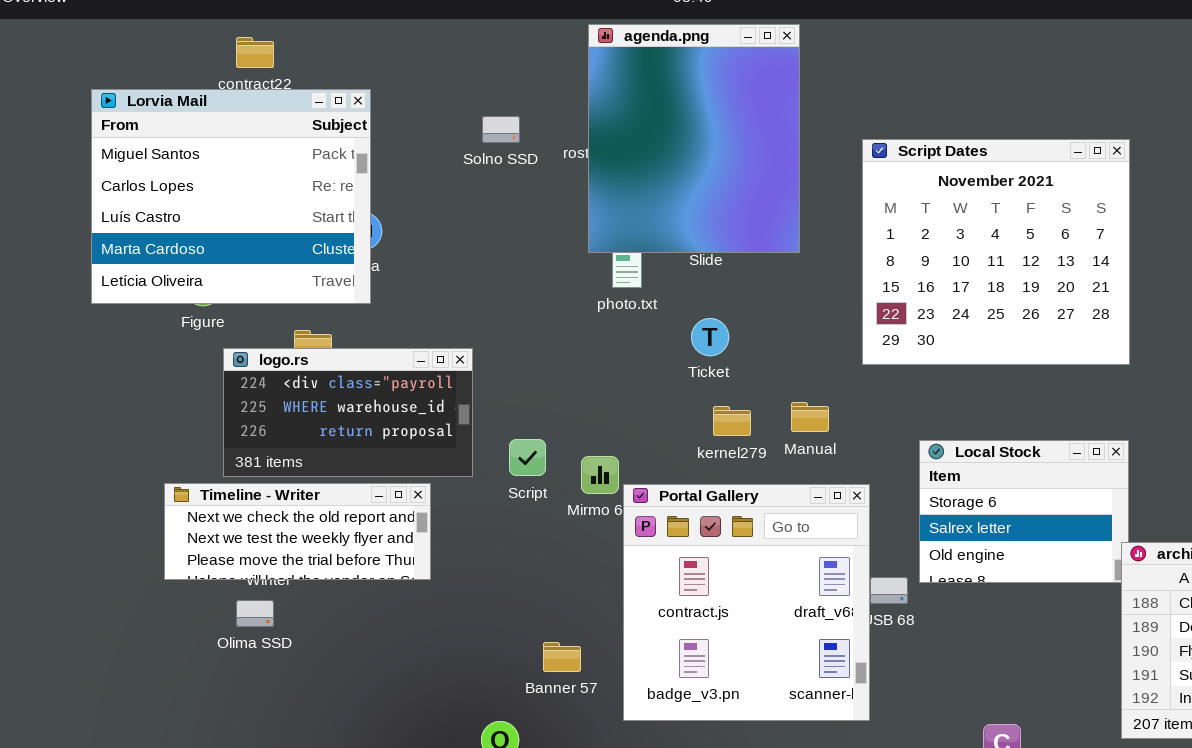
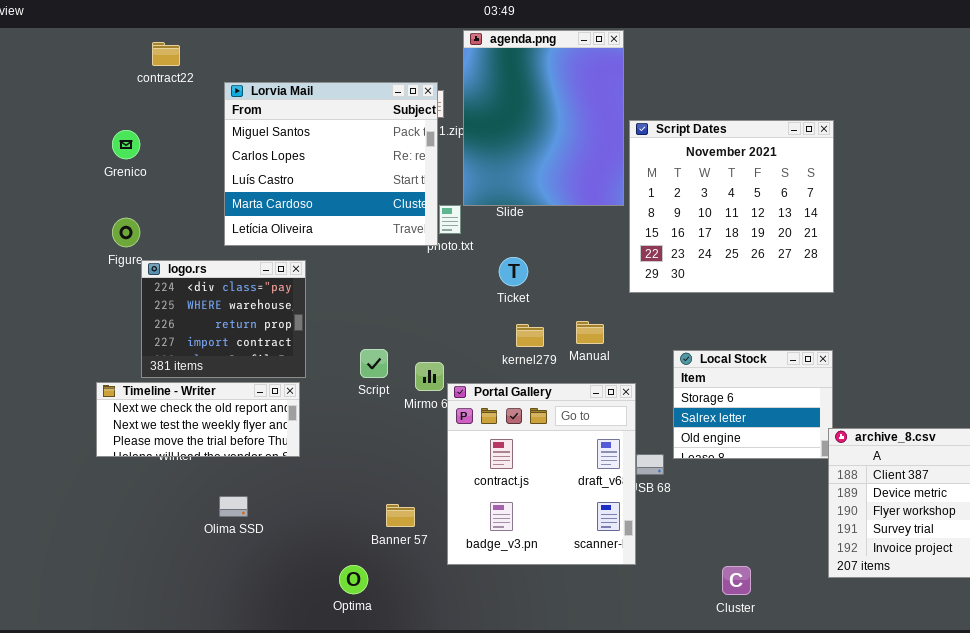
agenda.png: [588,24,800,253] -> [463,30,624,206], moved
Lorvia Mail: [91,89,371,304] -> [224,82,438,246], moved
logo.rs: [223,348,473,477] -> [141,260,306,378], resized
Olima SSD: [236,600,274,627] -> [219,496,248,517], moved

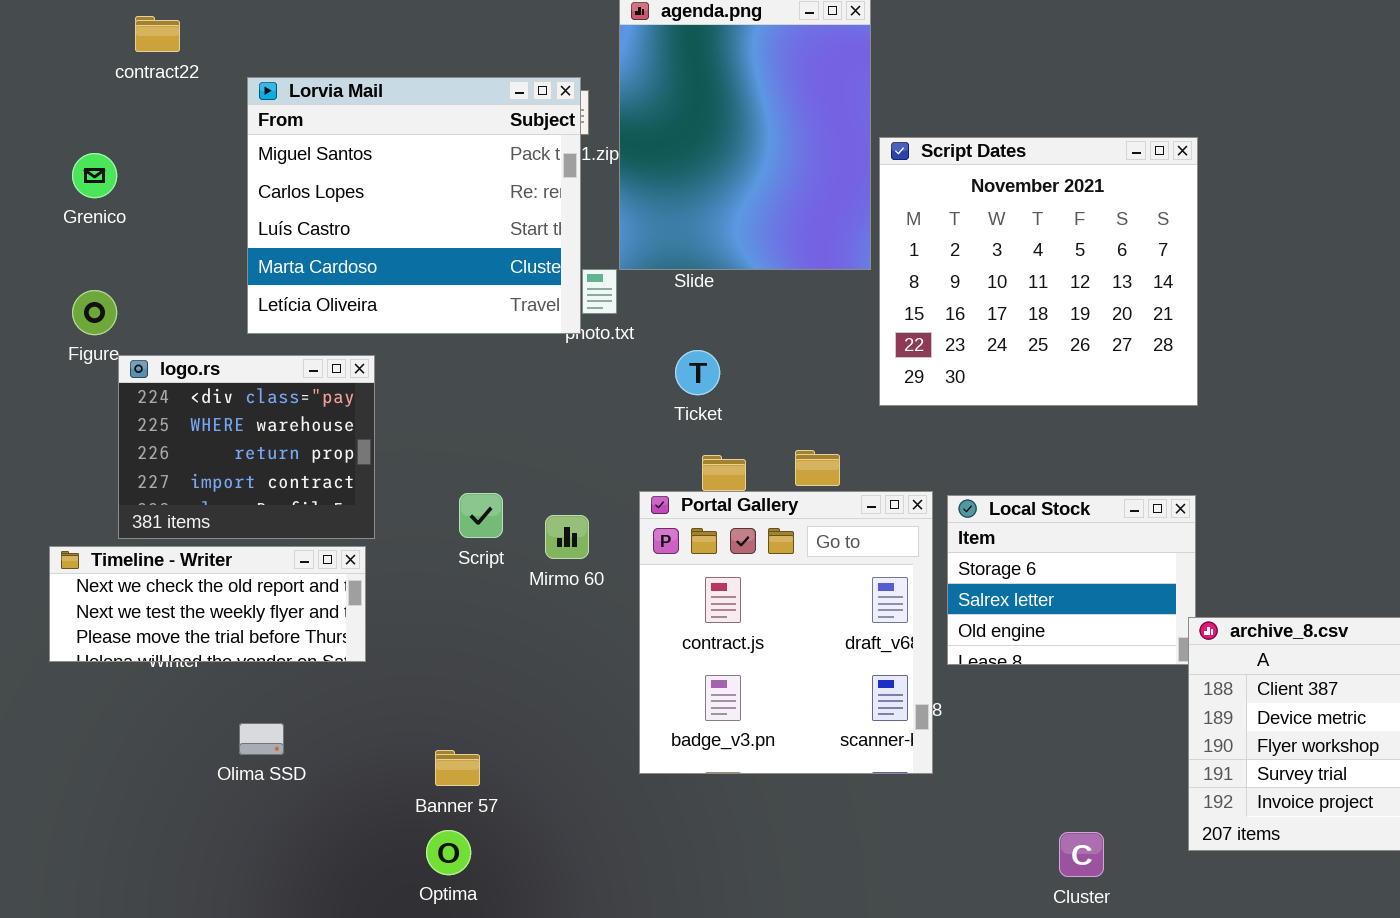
Portal Gallery: [447,383,636,565] -> [639,491,933,774], moved
Banner 57: [386,504,415,527] -> [435,750,480,786], moved
Cluster: [722,566,751,595] -> [1059,832,1104,877], moved

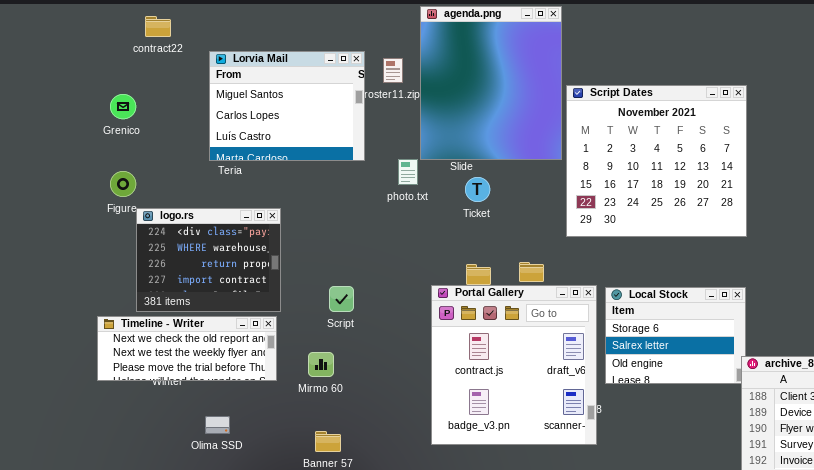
Lorvia Mail: [247,77,581,334] -> [209,51,365,161], resized
Ticket: [675,350,720,395] -> [465,177,490,202], moved
Mirmo 60: [545,515,589,559] -> [308,352,334,377], moved

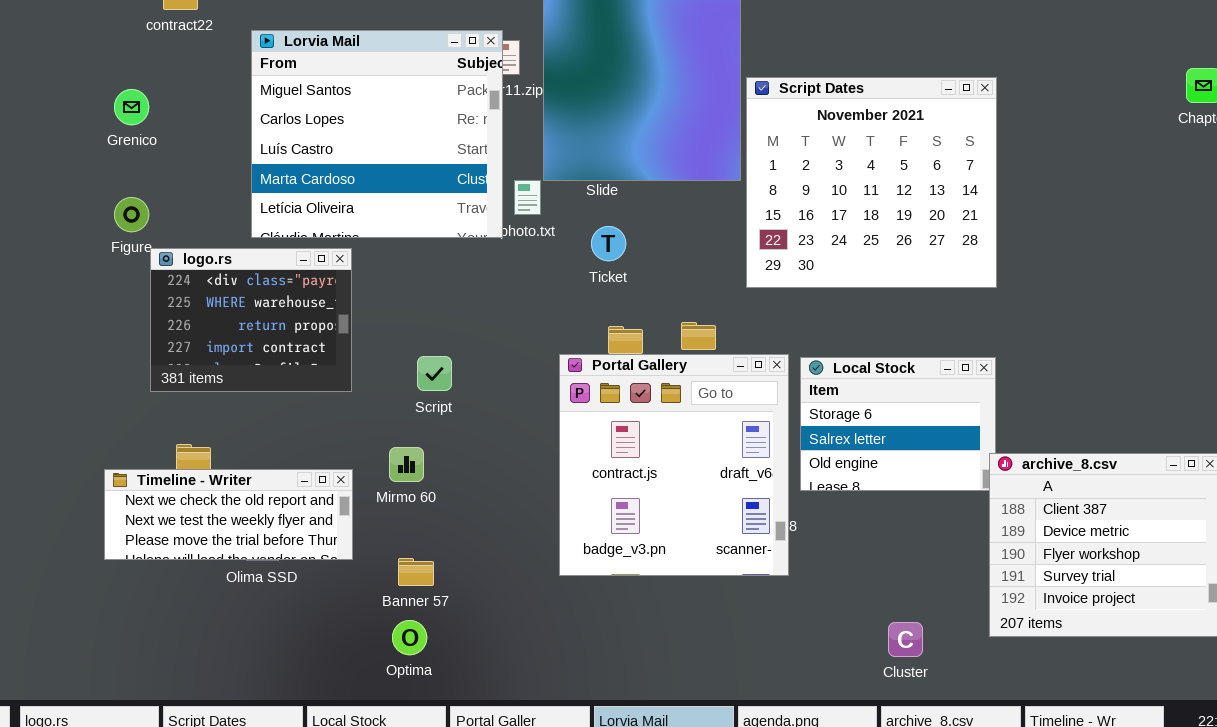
Lorvia Mail: [209,51,365,161] -> [251,30,503,238], resized
Ticket: [465,177,490,202] -> [591,226,626,261], moved
Timeline - Writer: [97,316,277,381] -> [104,469,353,560], moved

